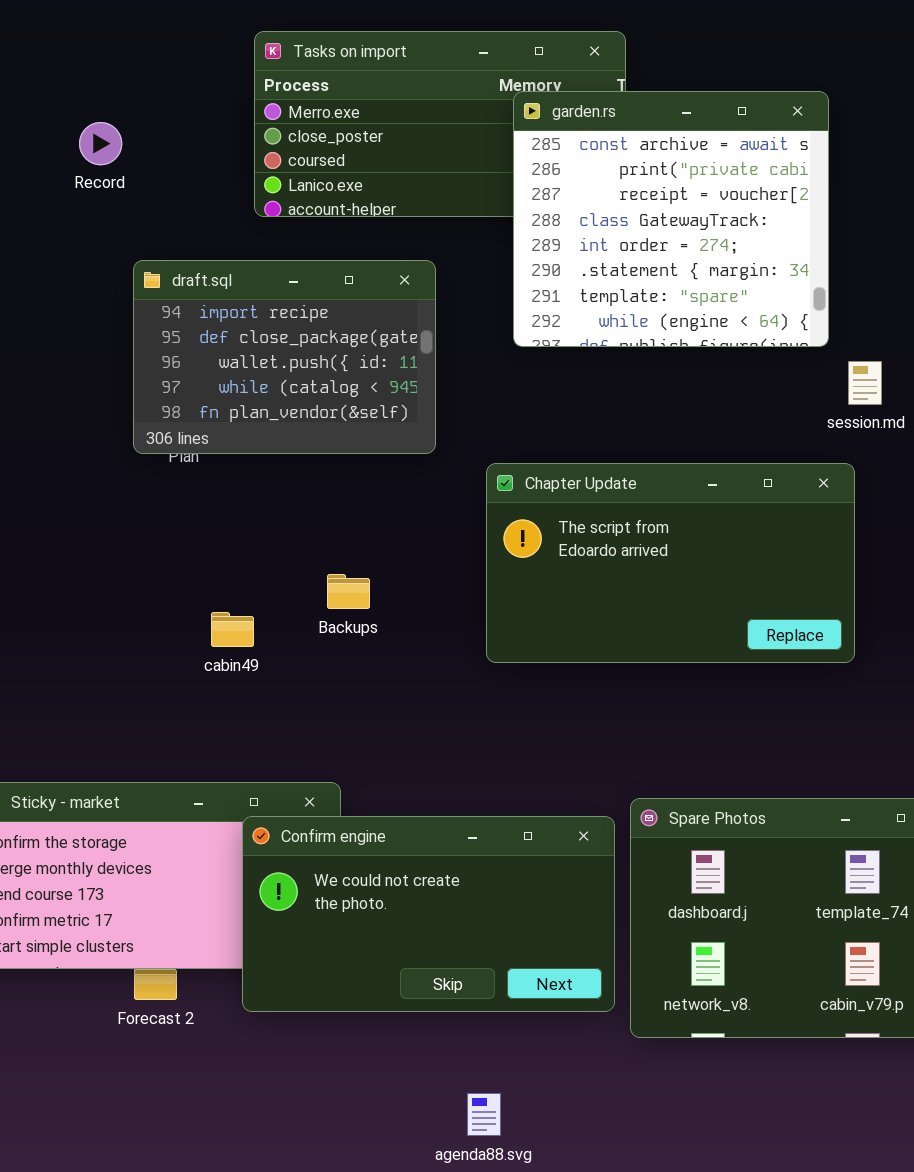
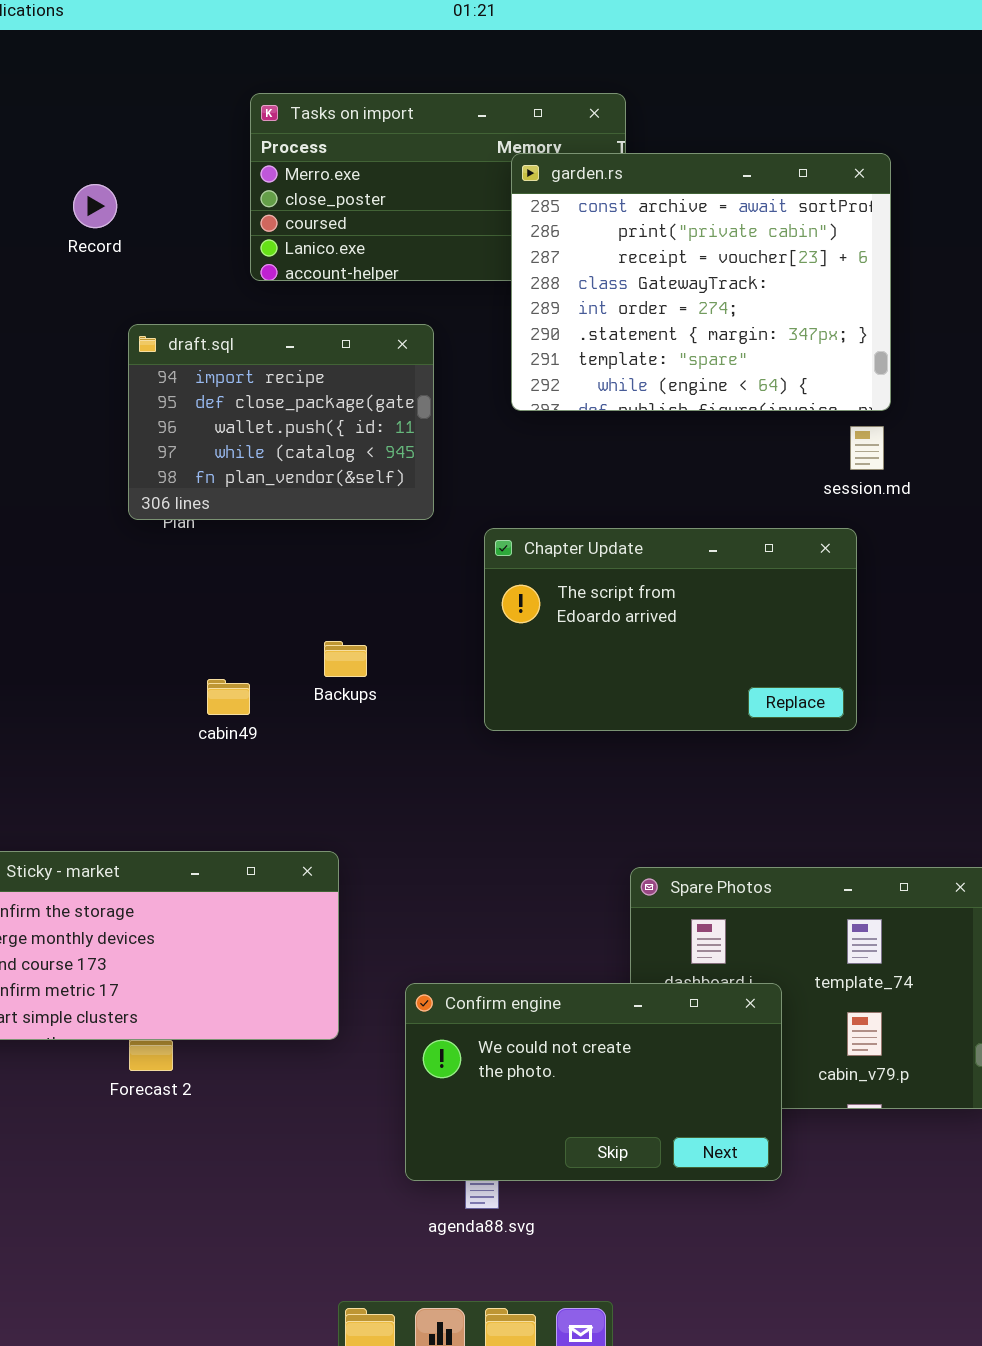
garden.rs: [513,91,829,347] -> [511,153,891,411], resized
Confirm engine: [242,816,615,1012] -> [405,983,782,1181], moved

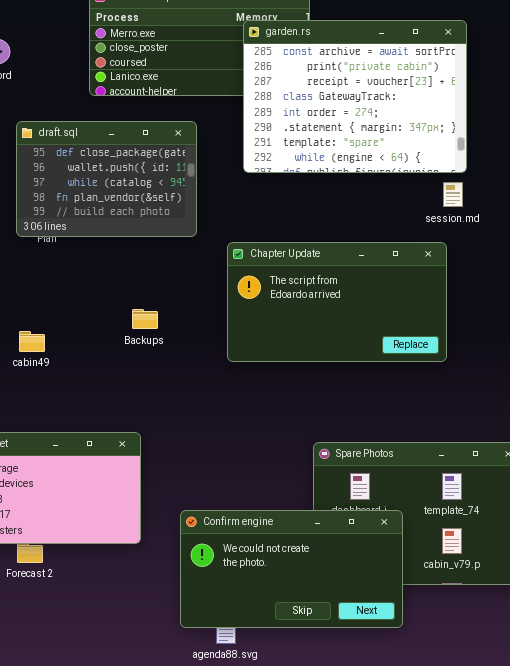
draft.sql: [128,324,434,520] -> [16,121,197,237], scrolled down 1 row
cabin49: [207,679,250,715] -> [19,331,45,352], moved

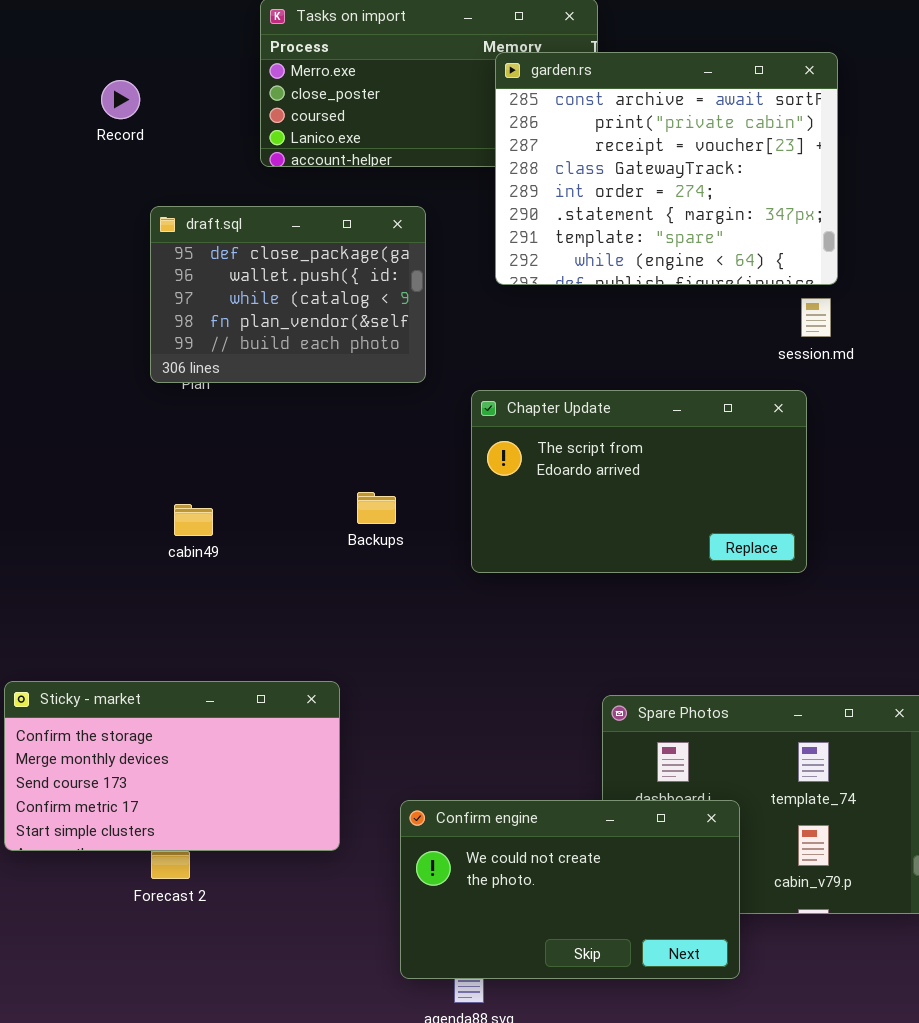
Backups: [132,309,158,329] -> [357,492,396,524], moved
cabin49: [19,331,45,352] -> [174,504,213,536], moved

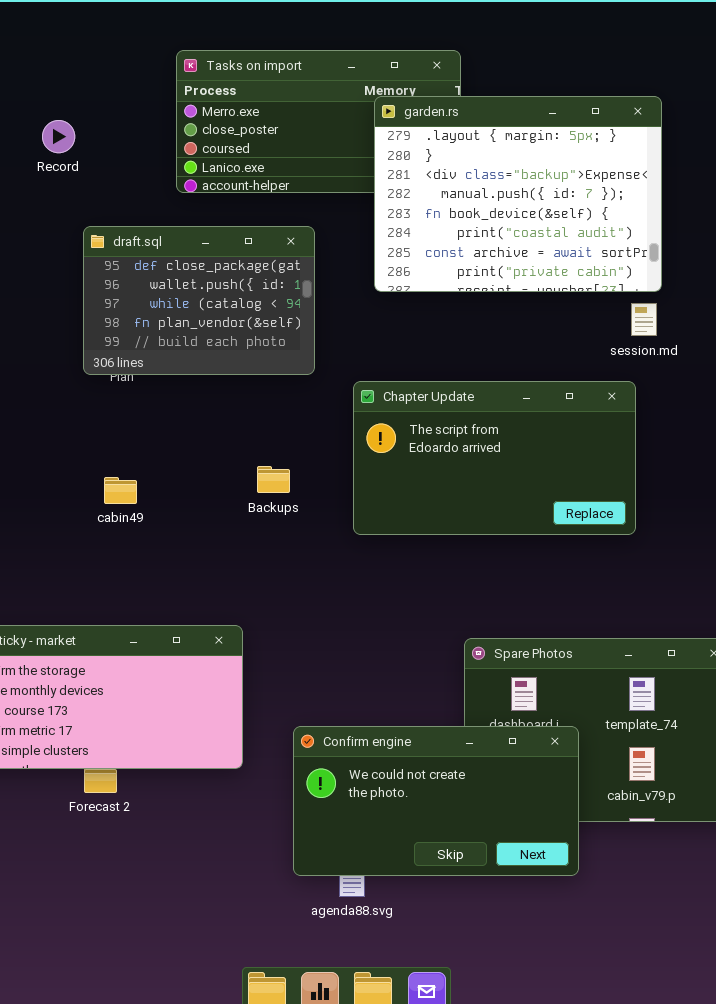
garden.rs: [495,52,838,285] -> [374,96,662,292], scrolled up 6 rows

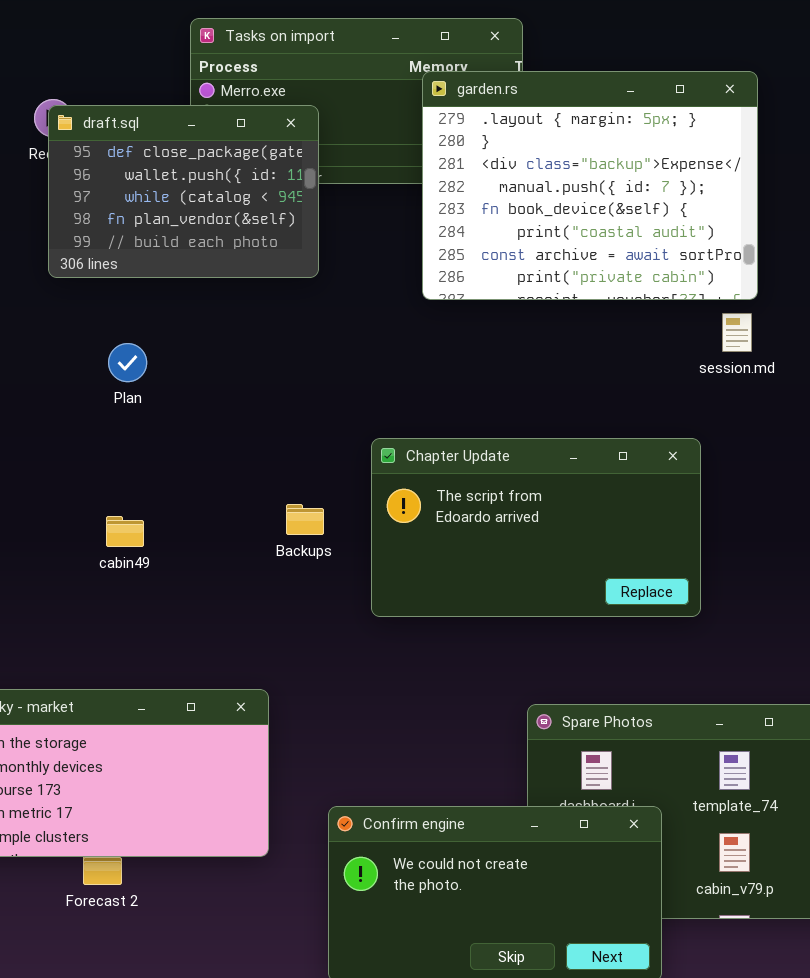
draft.sql: [83,226,315,375] -> [48,105,319,278], moved
Chapter Update: [353,381,636,535] -> [371,438,701,617], moved

